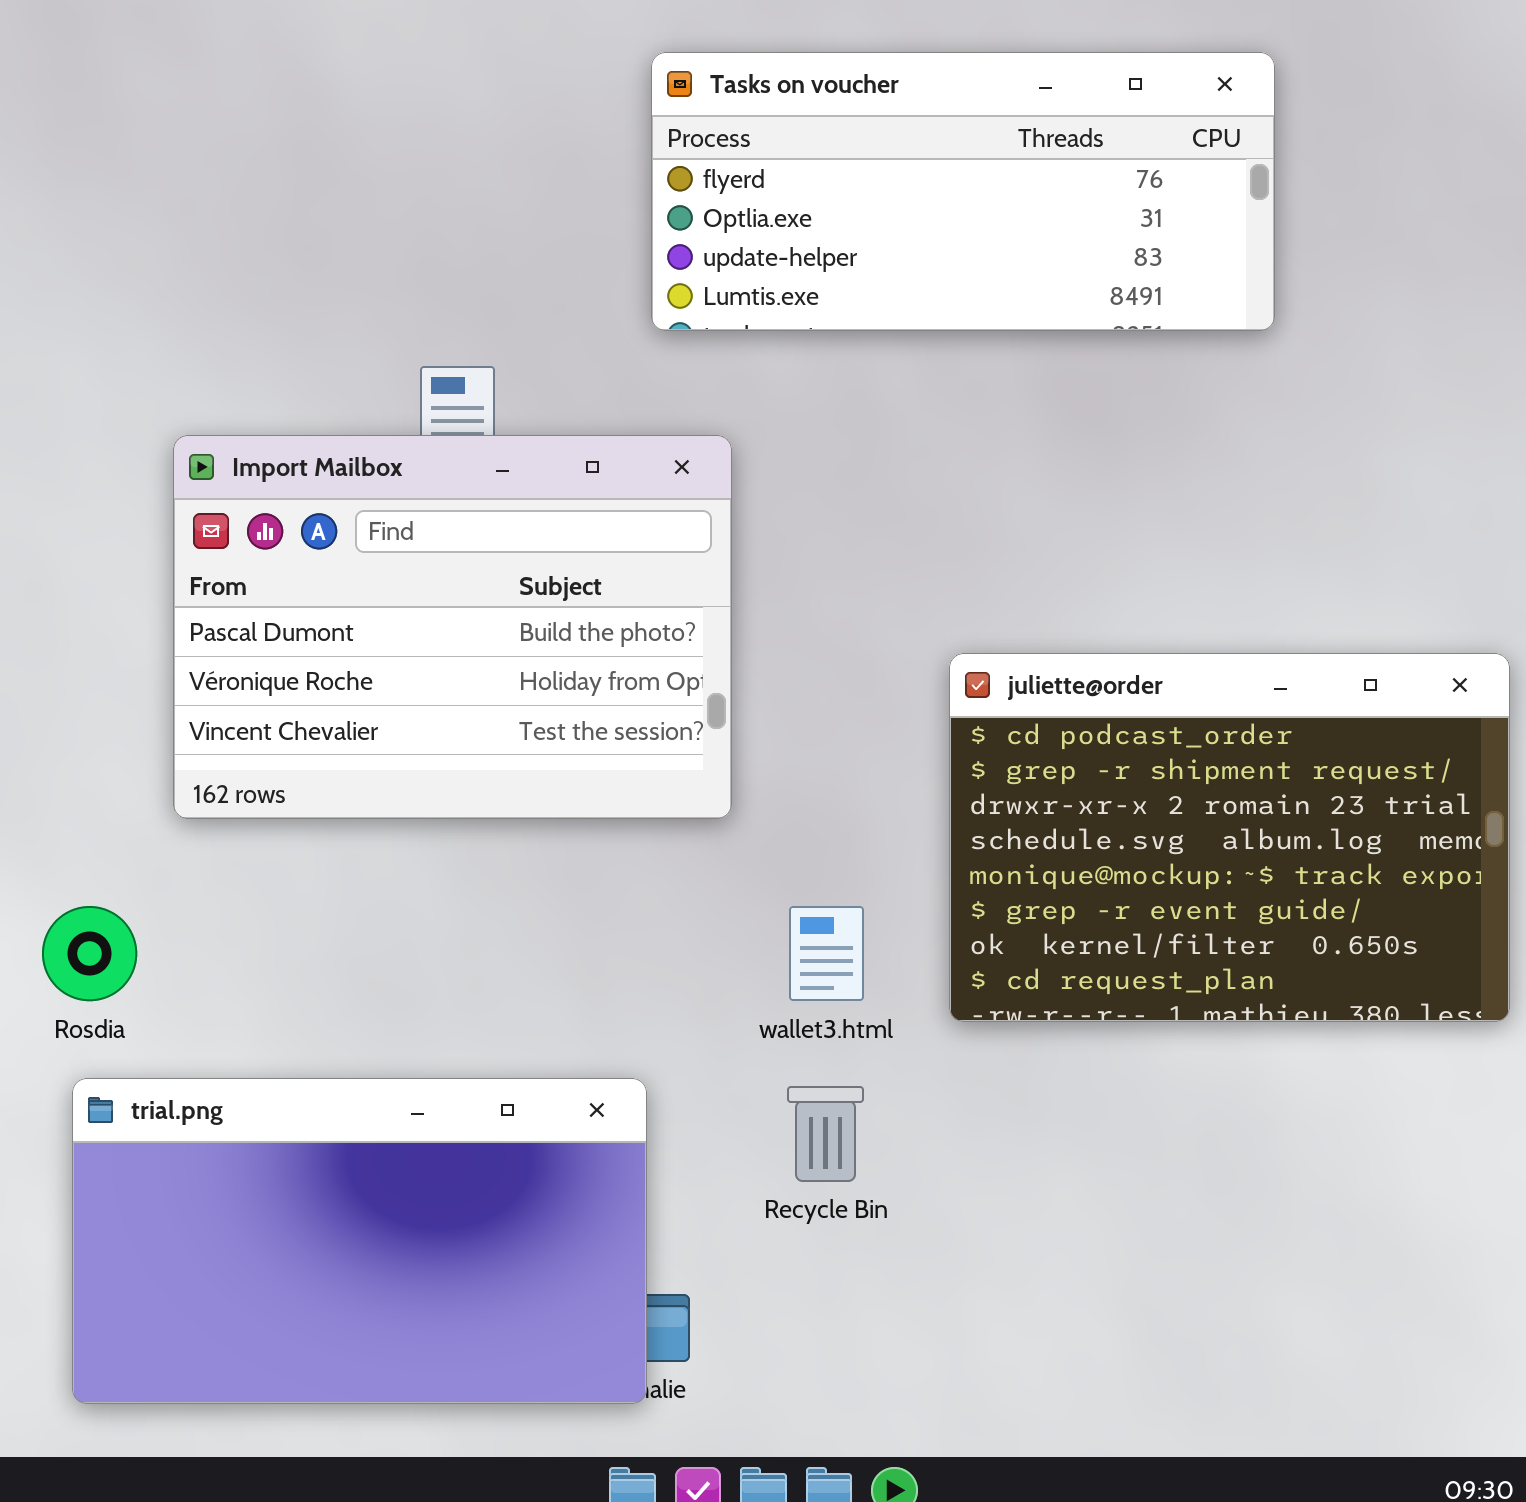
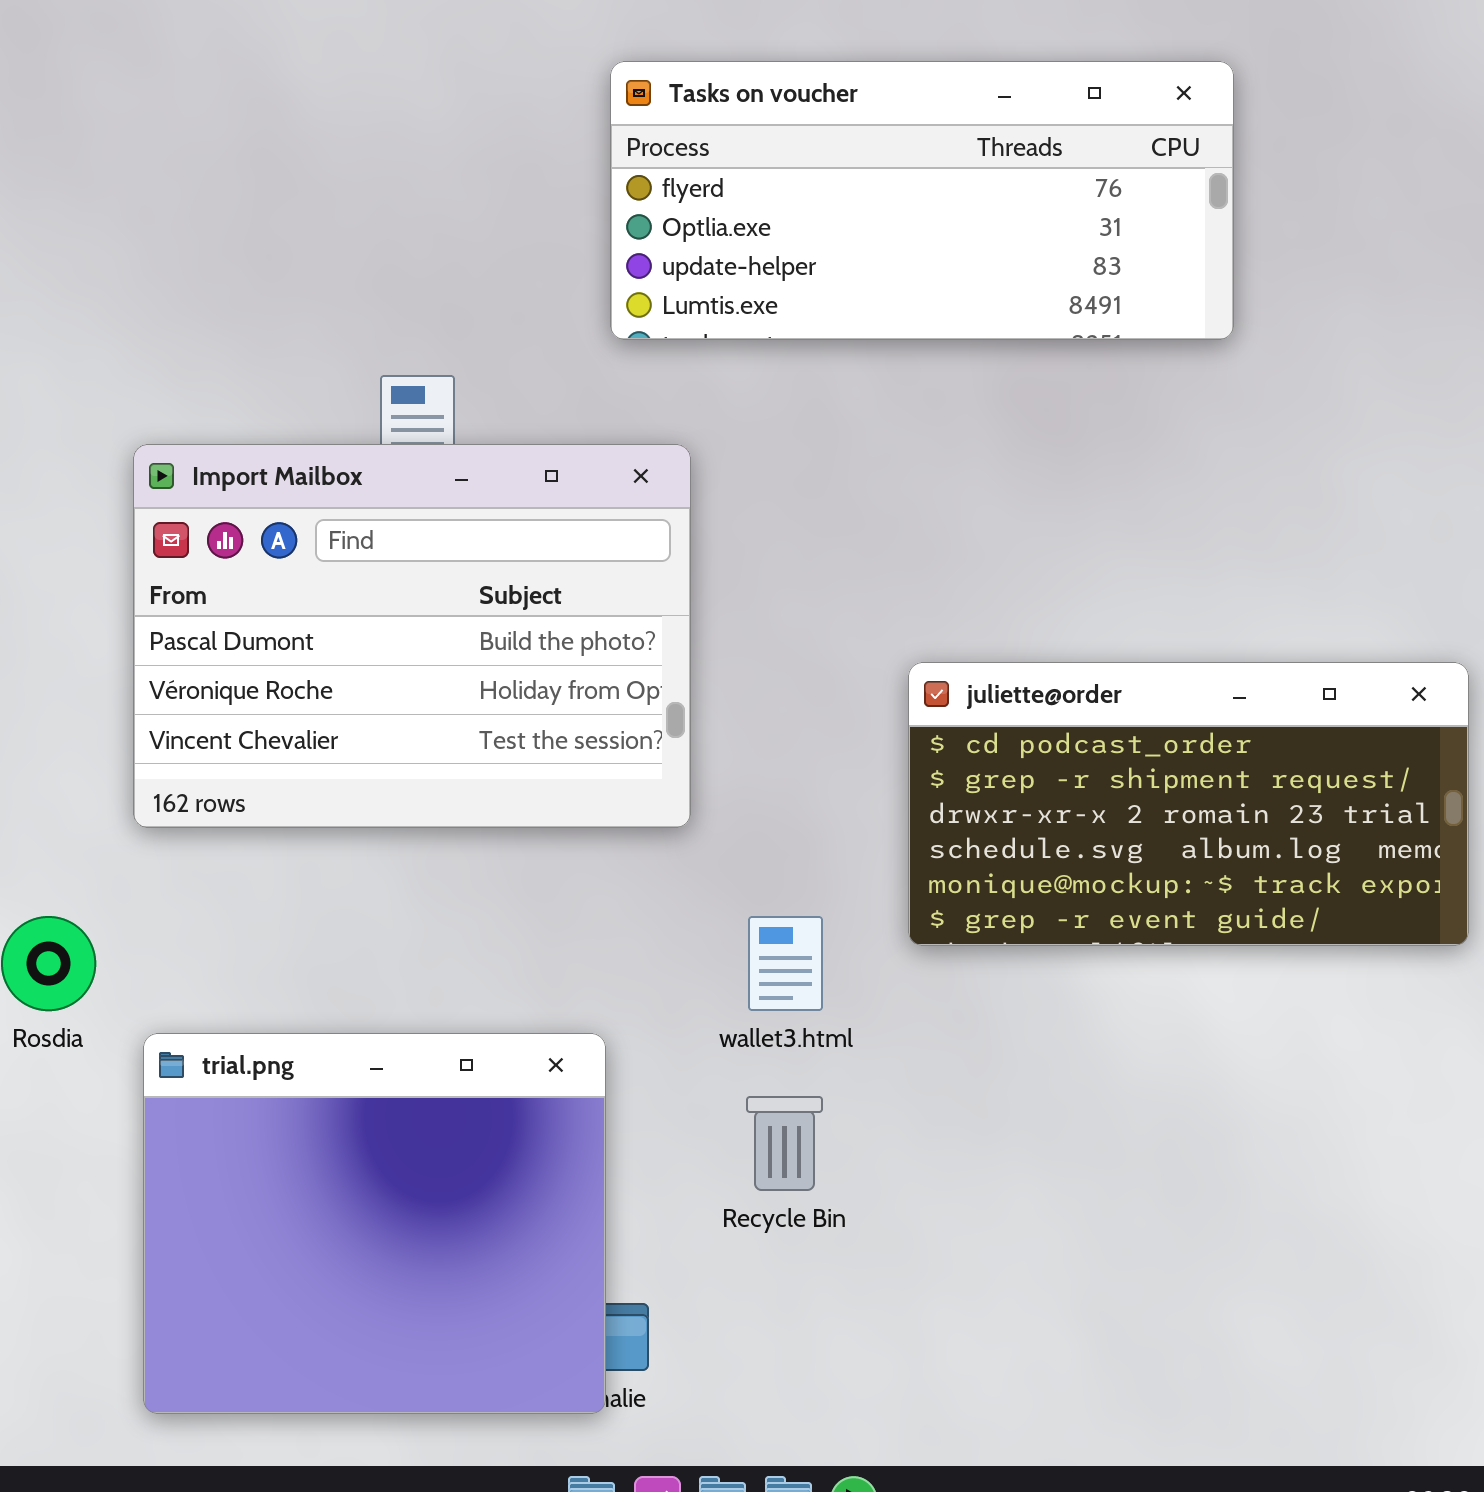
juliette@order: [949,653,1510,1022] -> [908,662,1469,946], resized
trial.png: [72,1078,647,1404] -> [143,1033,606,1414], resized

